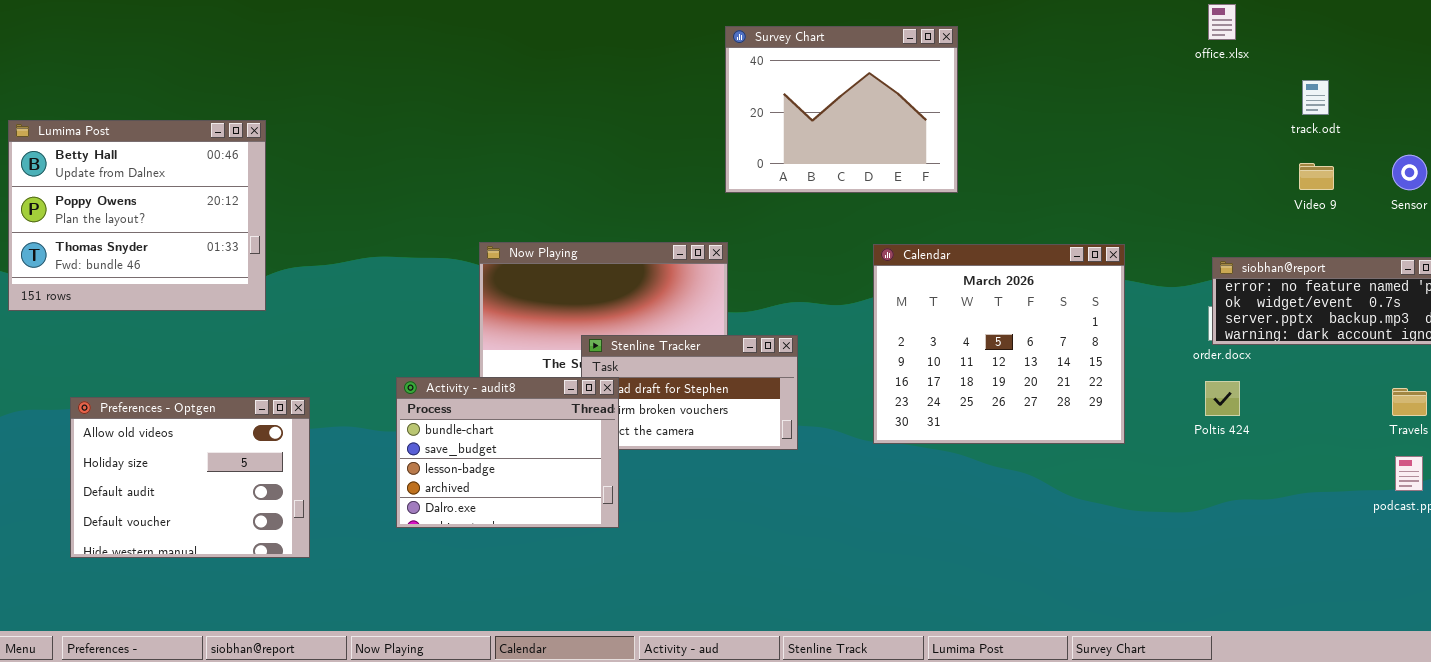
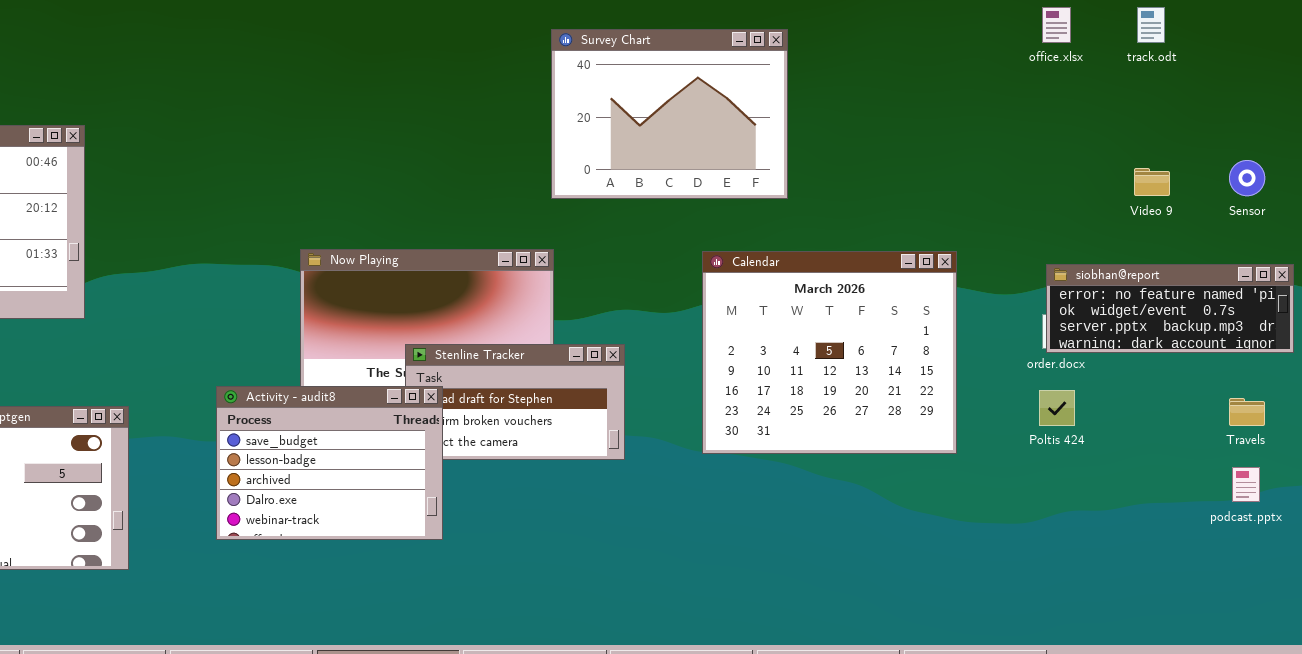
track.odt: [1302,80,1329,115] -> [1137,7,1165,43], moved
Activity - audit8: [396,377,619,528] -> [216,386,443,540], scrolled down 1 row

